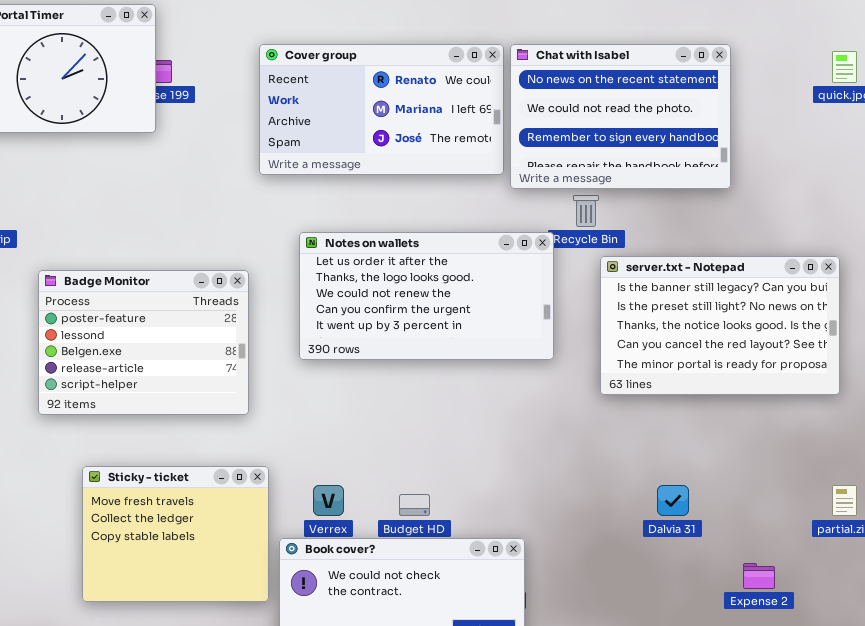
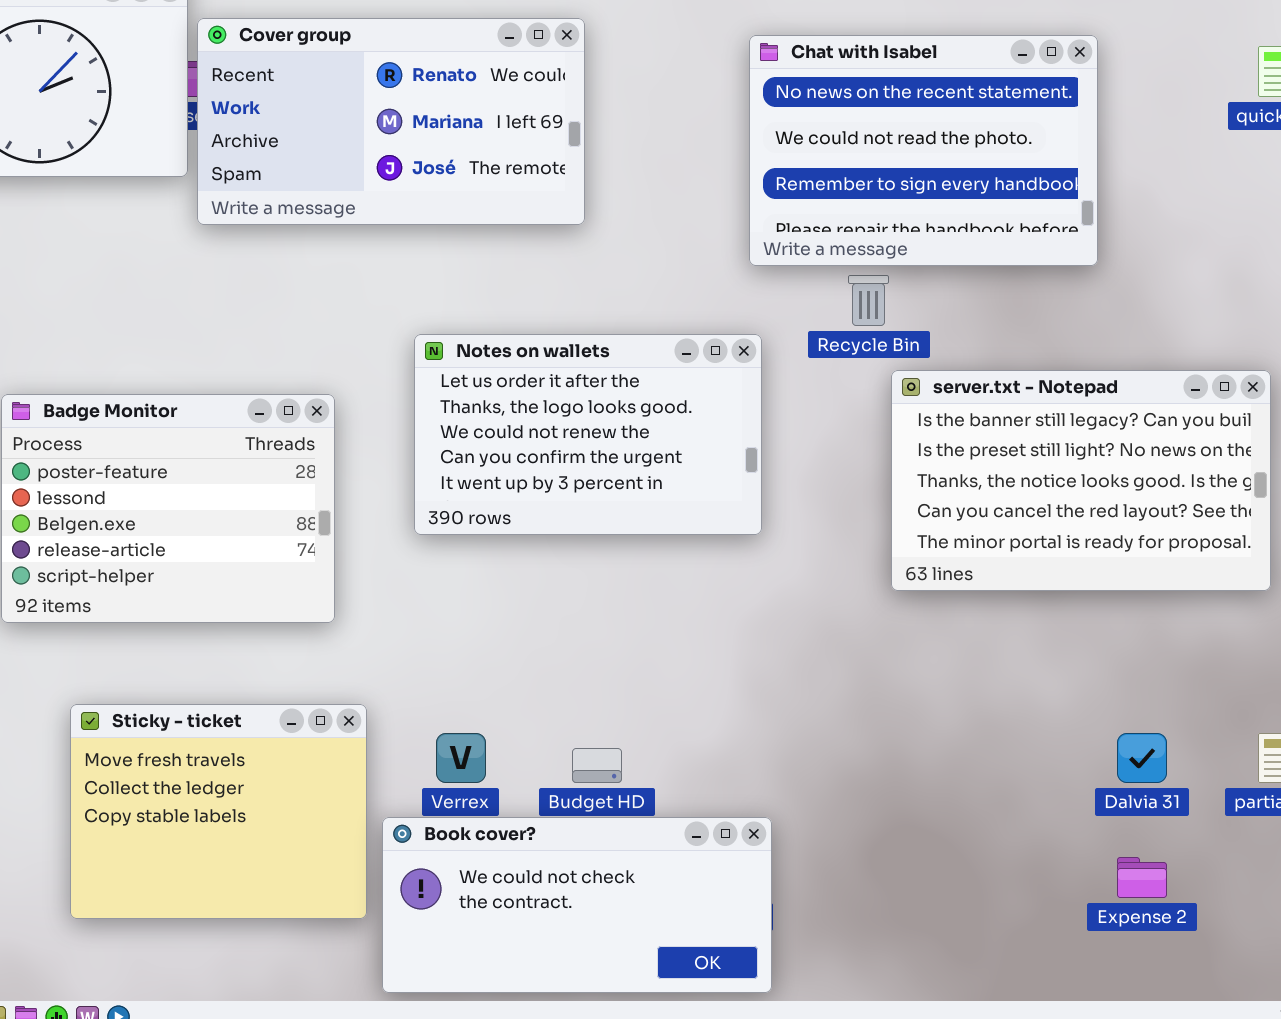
Cover group: [259,44,504,175] -> [197,18,585,225], moved
Notes on wallets: [299,232,554,360] -> [414,334,762,535], resized
Dalvia 31: [657,485,689,516] -> [1117,733,1167,783], moved

